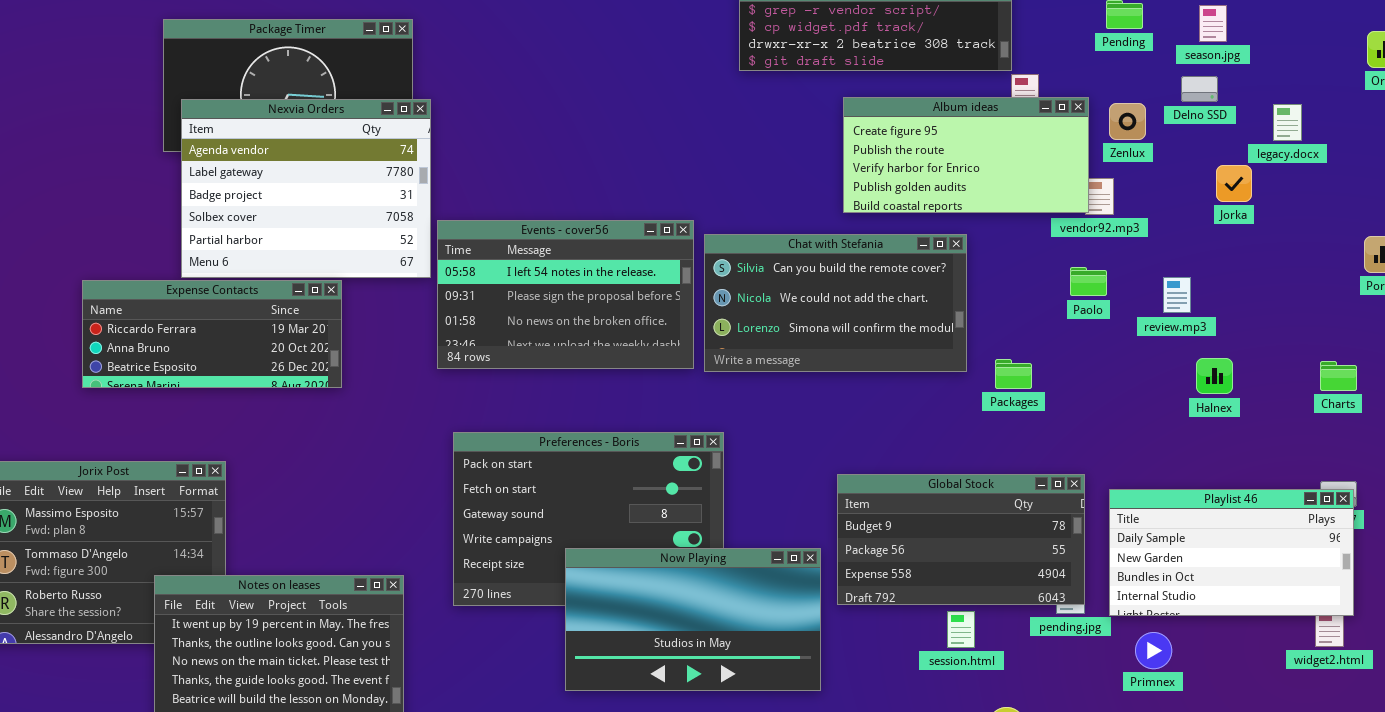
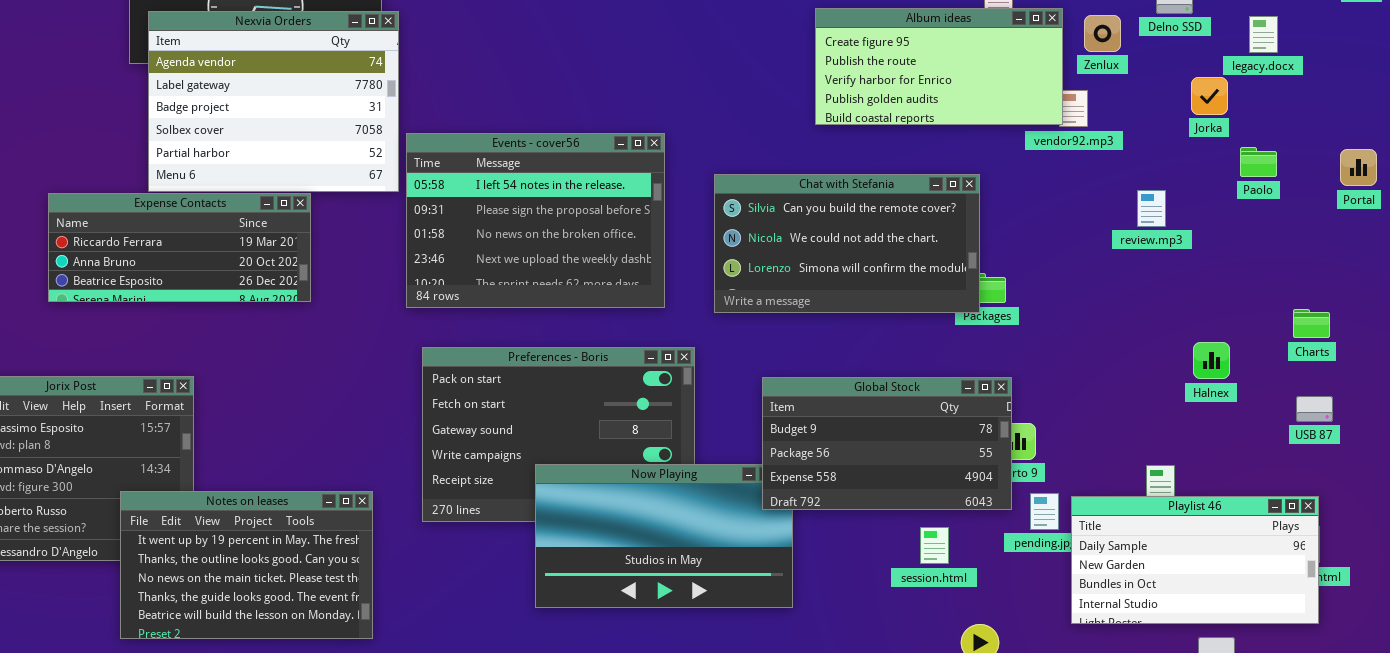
Events - cover56: [437,220,694,369] -> [406,133,665,308], resized
Chat with Stefania: [704,234,967,372] -> [714,174,980,313], moved
Paolo: [1070,267,1107,296] -> [1240,147,1277,177], moved
Halnex: [1196,358,1233,394] -> [1193,342,1230,379], moved
Charts: [1320,361,1357,391] -> [1293,309,1330,338], moved
Global Stock: [837,474,1085,605] -> [762,377,1012,510], moved
Playlist 46: [1109,489,1354,616] -> [1071,496,1319,624], moved

